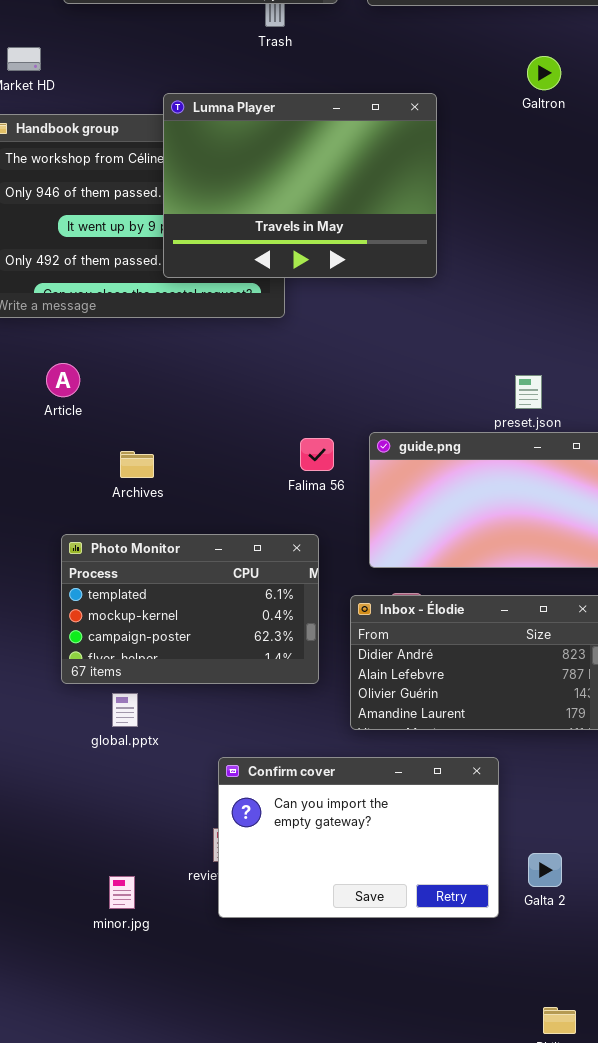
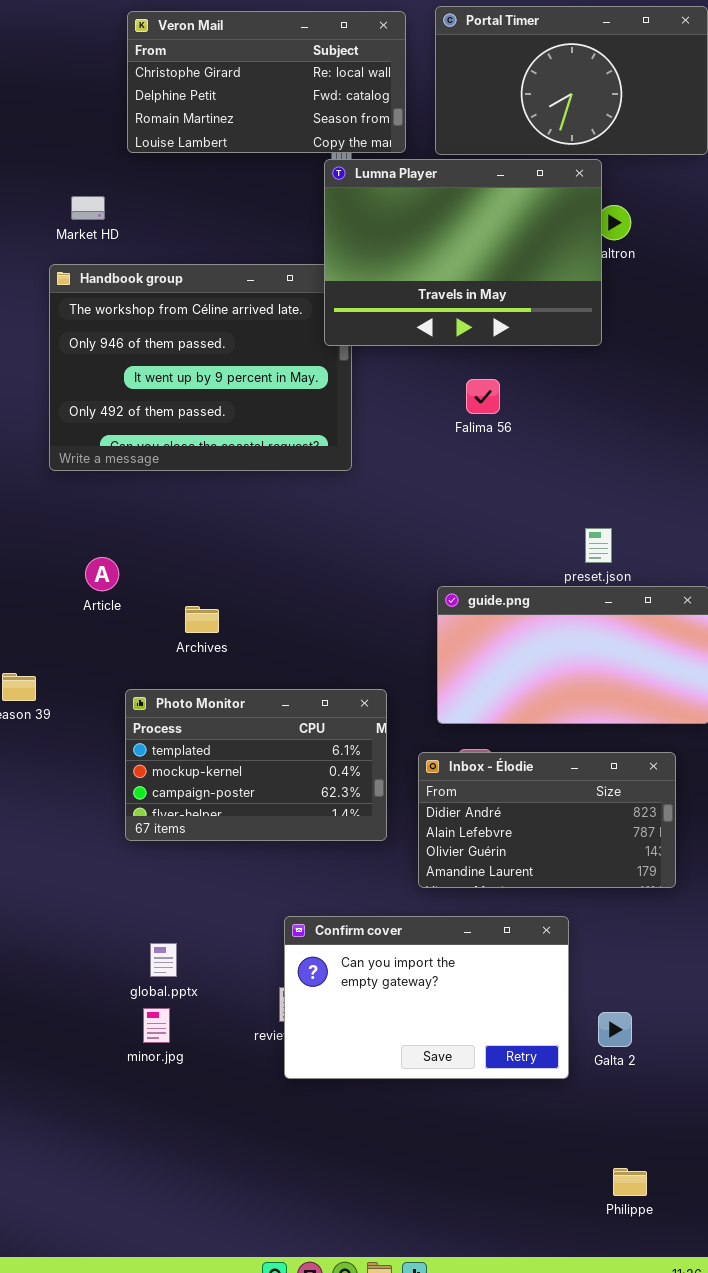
Lumna Player: [163,93,437,278] -> [324,159,602,346], moved
Article: [46,363,80,397] -> [85,557,119,591], moved
Falima 56: [300,438,334,471] -> [466,379,500,414], moved
global.pptx: [112,693,138,727] -> [150,943,177,977], moved
minor.jpg: [109,876,135,909] -> [143,1008,170,1043], moved

